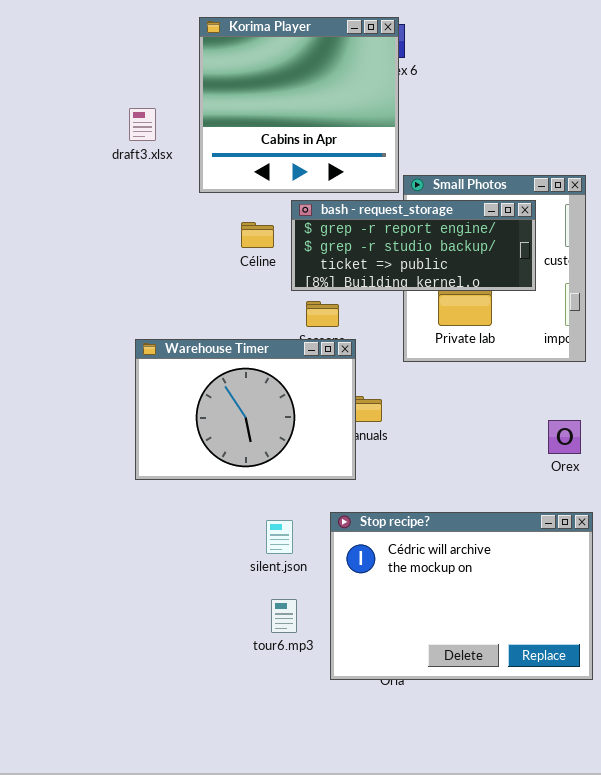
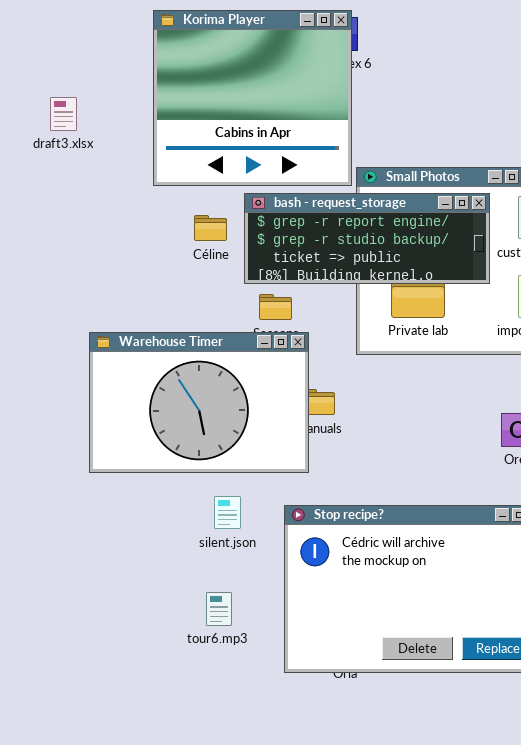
draft3.xlsx: [129,108,156,141] -> [50,97,77,131], moved
silent.json: [266,520,293,554] -> [214,496,241,529], moved
tour6.mp3: [271,599,297,633] -> [206,592,232,626], moved

